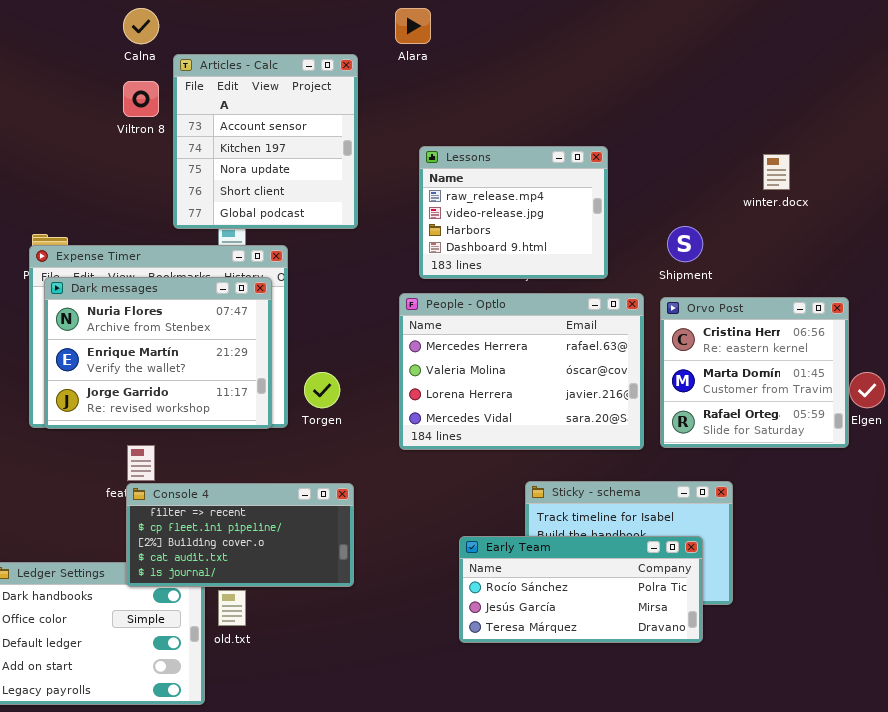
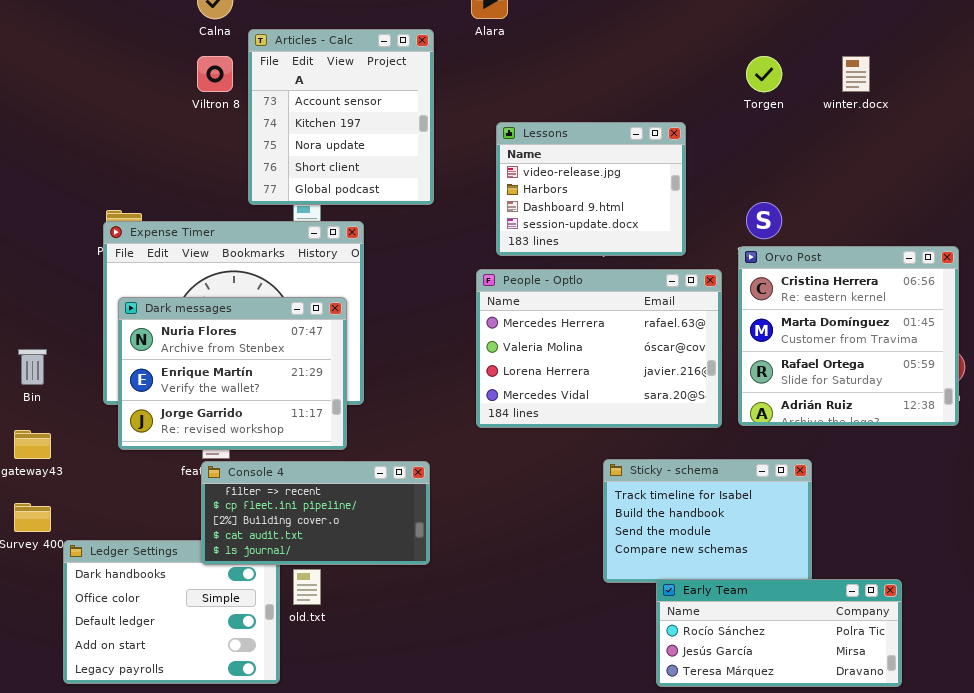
Lessons: [419,146,608,279] -> [496,122,686,256], scrolled down 1 row
winter.docx: [763,154,790,190] -> [842,56,870,92], moved
Dark messages: [44,277,272,429] -> [118,297,347,450], moved
Orvo Post: [660,297,849,448] -> [738,246,959,426], resized
Torgen: [304,372,340,408] -> [746,56,782,92], moved
Early Team: [459,536,703,643] -> [656,579,902,687], moved

